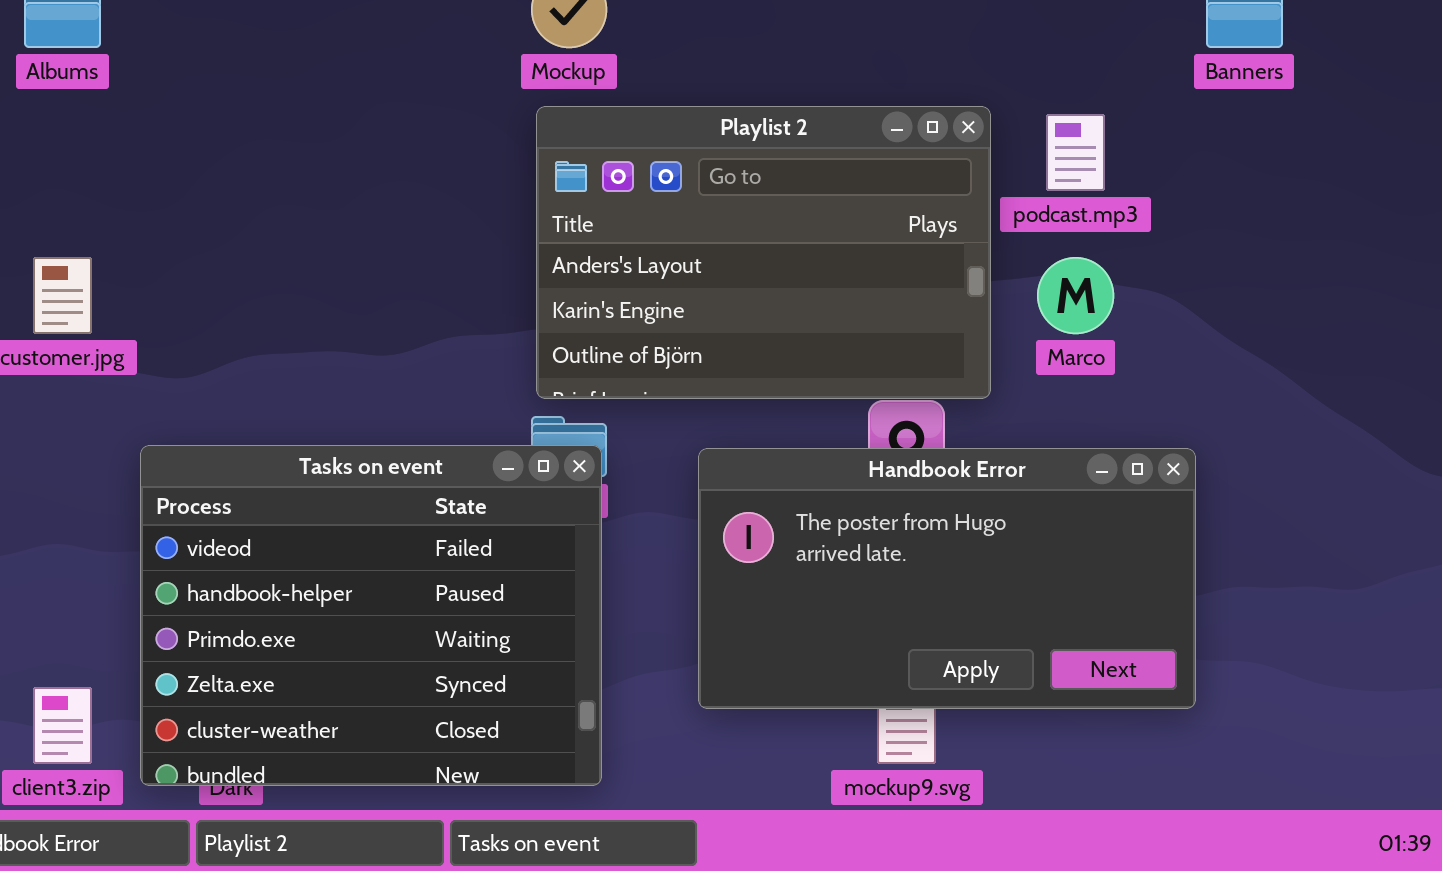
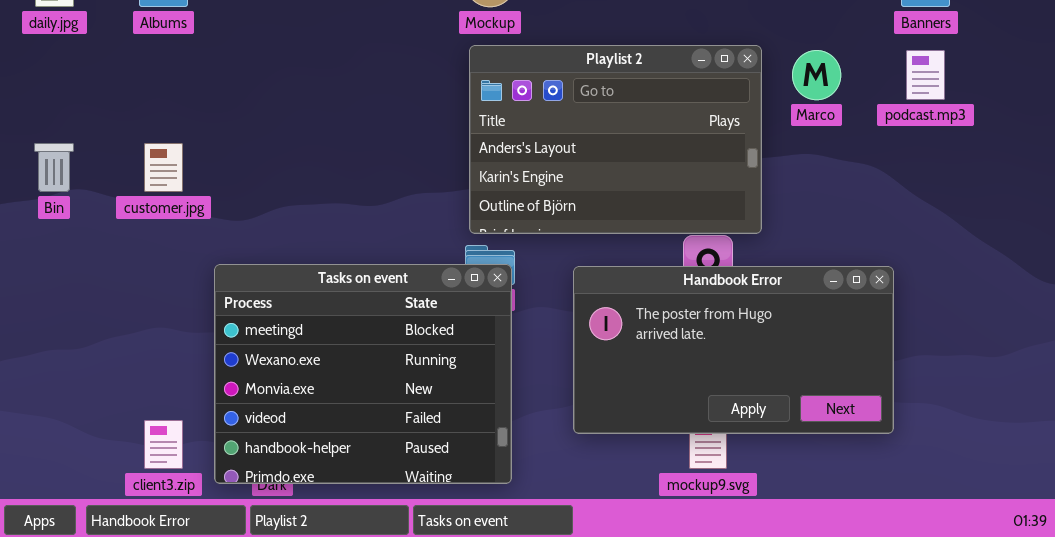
podcast.mp3: [1046,114,1105,191] -> [906,50,945,100], moved
Marco: [1037,257,1114,334] -> [792,50,841,100], moved
Tasks on event: [140,445,602,786] -> [214,264,512,484], scrolled up 3 rows

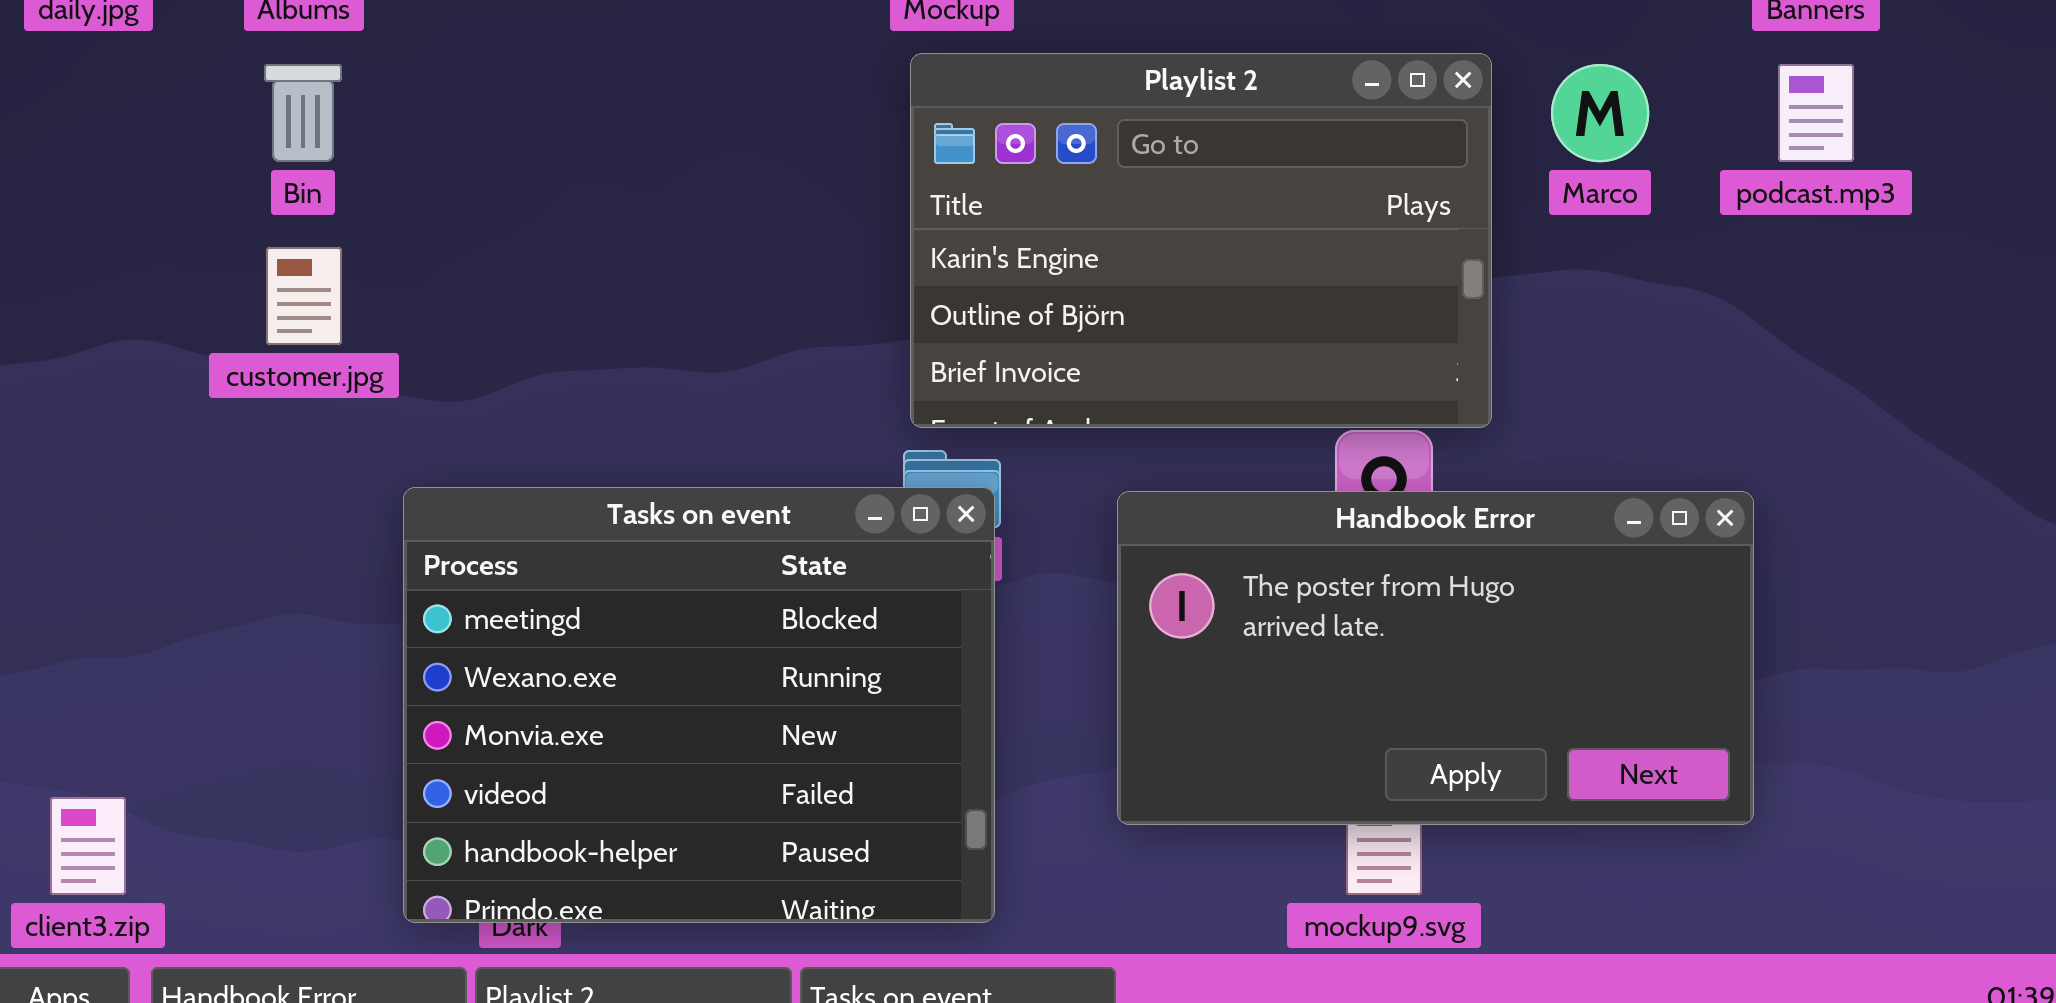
Playlist 2: [469,45,762,234] -> [910,53,1492,428], scrolled down 1 row
Bin: [34,143,74,192] -> [264,64,342,162], moved
client3.zip: [144,420,183,469] -> [50,797,126,895], moved

